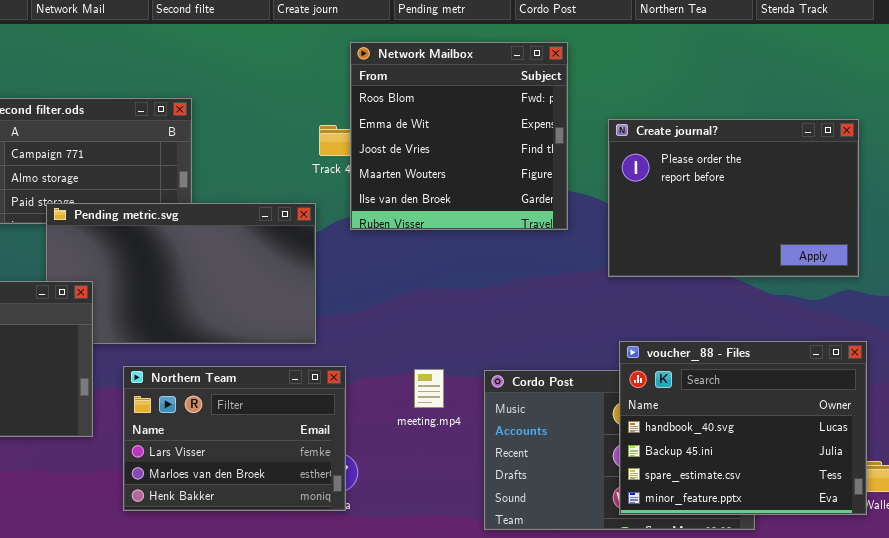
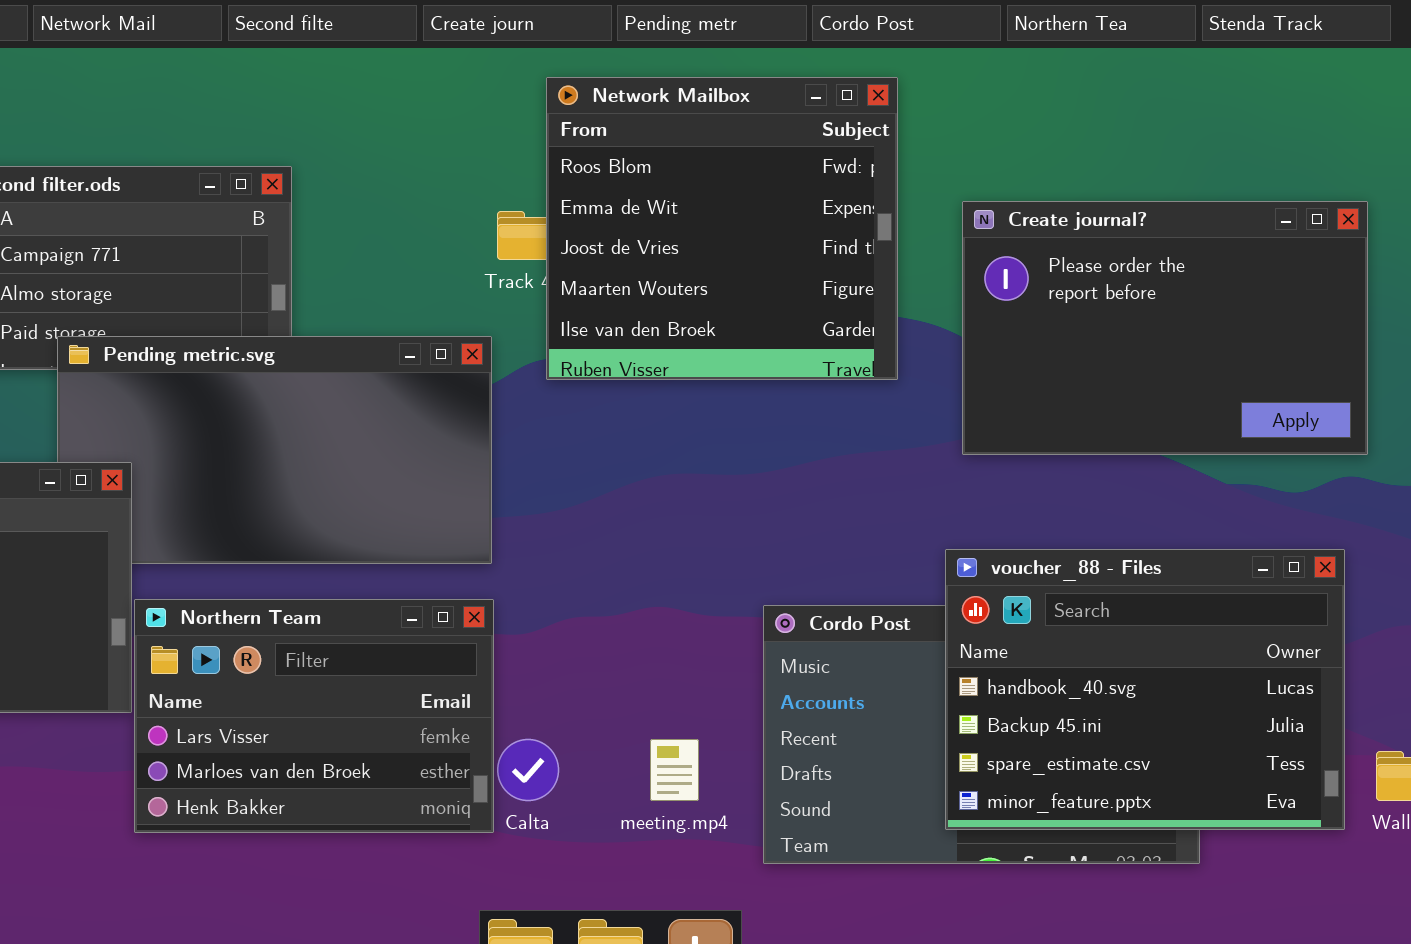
voucher_88 - Files: [619,341,867,515] -> [945,549,1345,830], moved
Northern Team: [123,366,346,511] -> [134,599,494,833], moved
meeting.mp4: [414,369,444,408] -> [650,739,699,801], moved

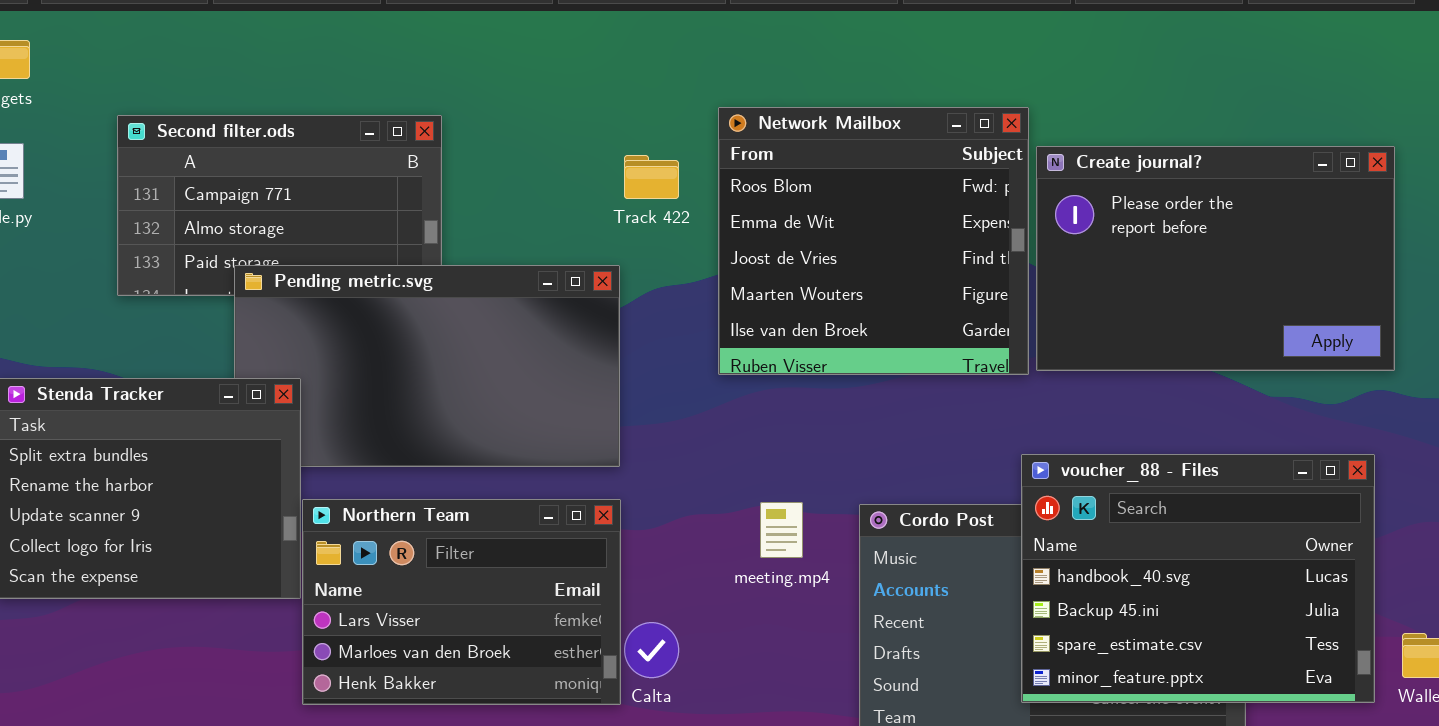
Network Mailbox: [546,77,898,380] -> [718,107,1029,375], moved
meeting.mp4: [650,739,699,801] -> [760,502,803,558], moved

